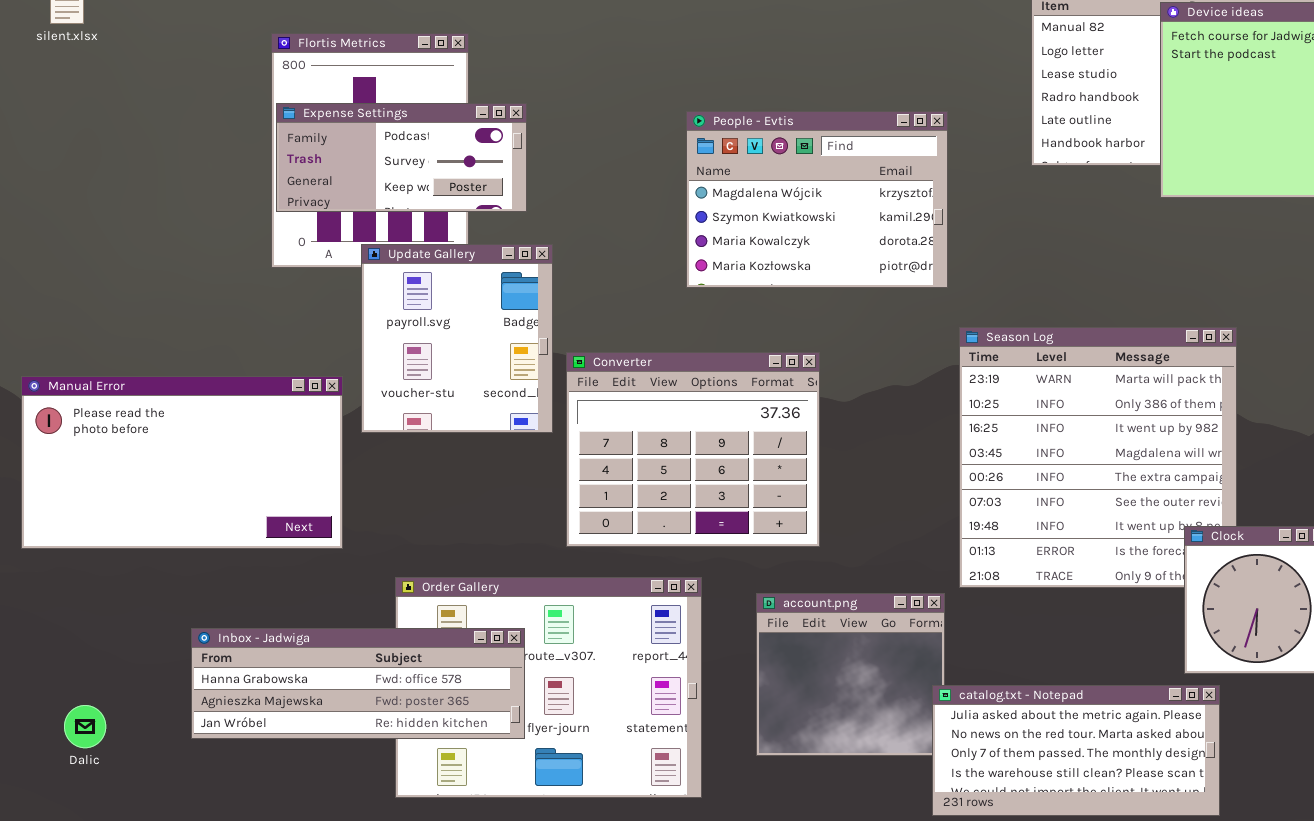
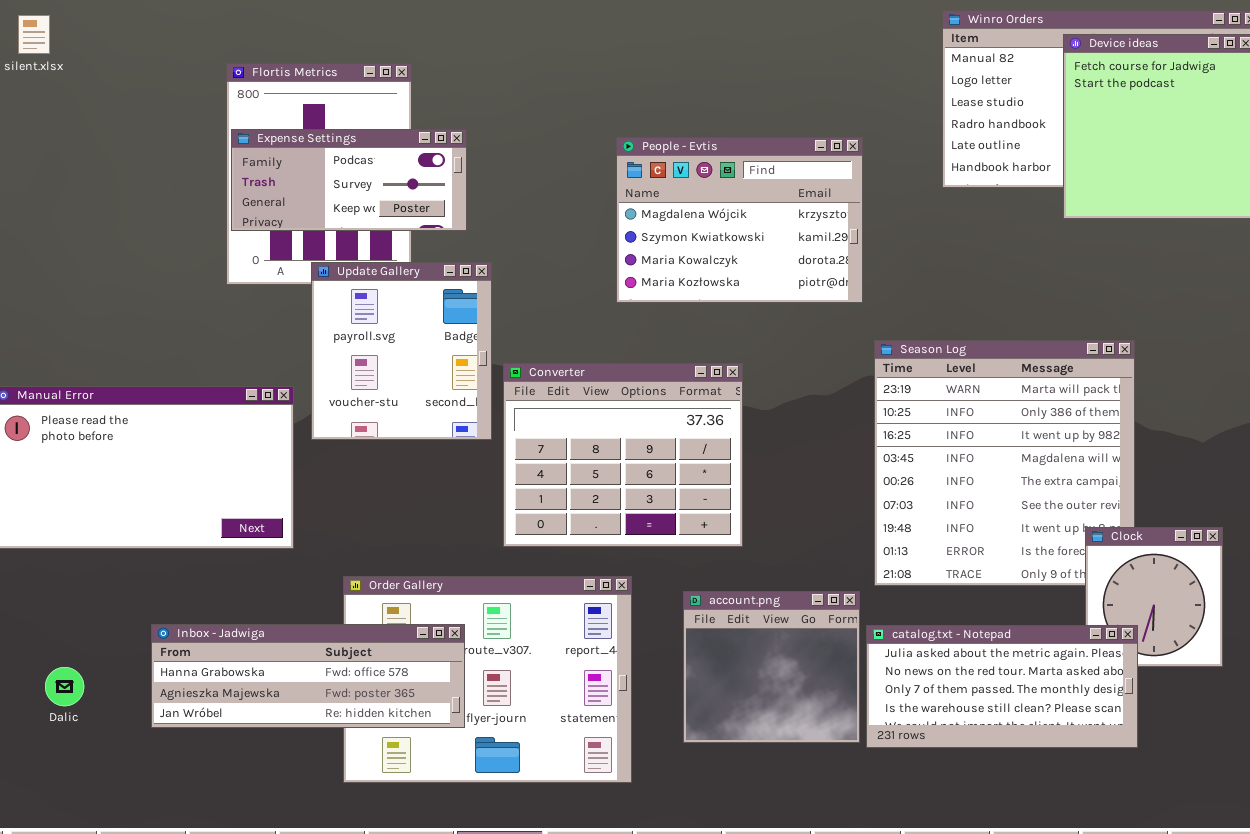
catalog.txt - Notepad: [932,685,1220,816] -> [866,625,1138,748], moved
Dalic: [64,705,106,748] -> [45,667,84,706], moved

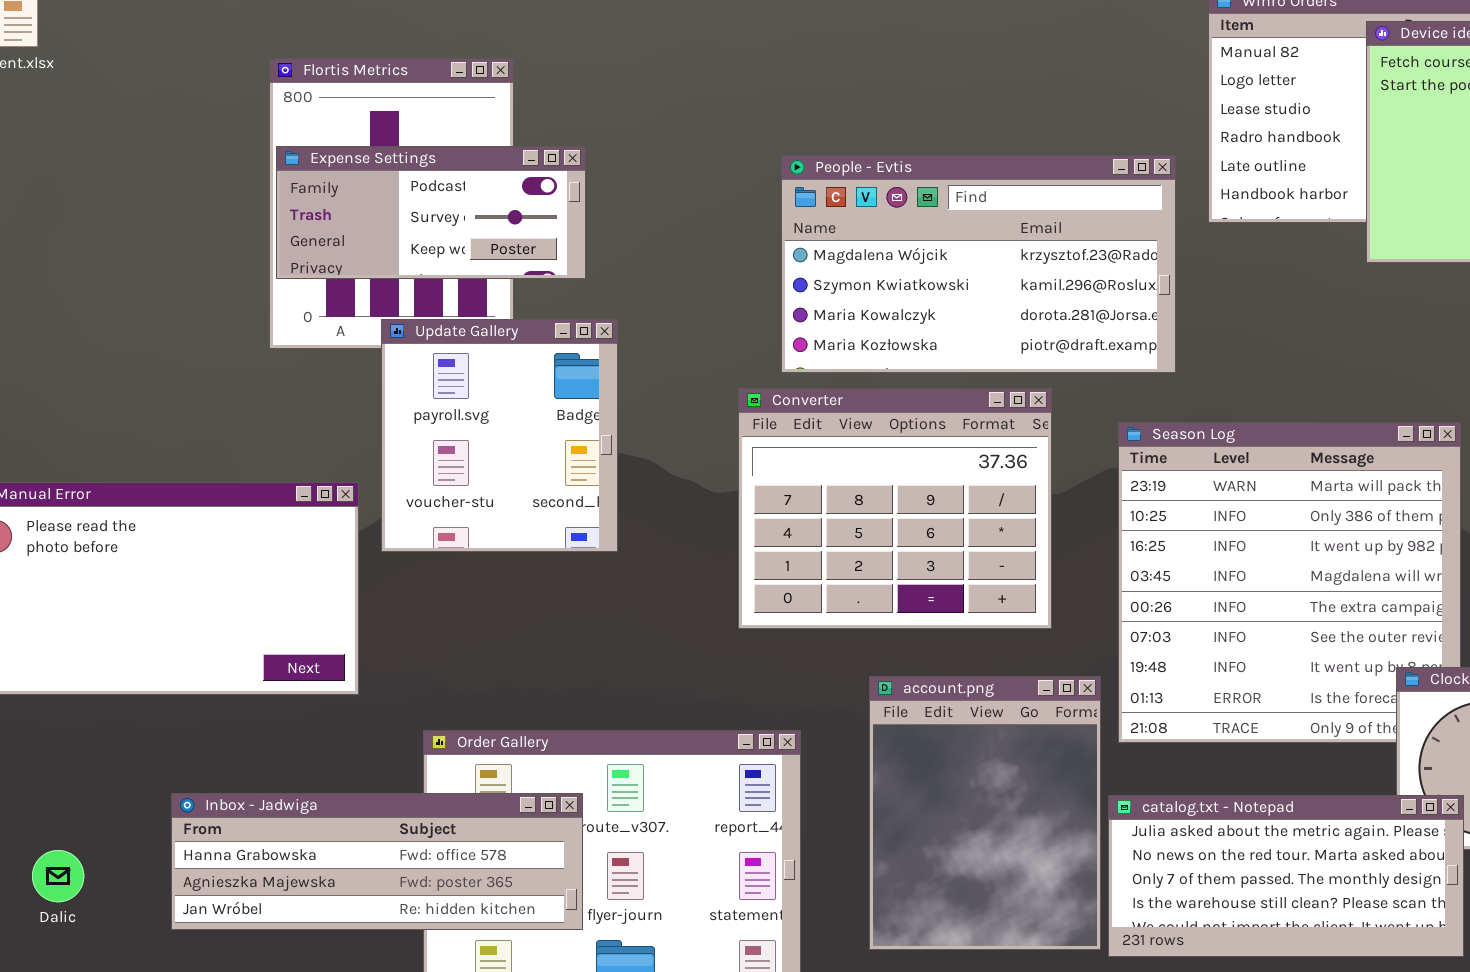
People - Evtis: [616,137,863,303] -> [781,155,1176,373], resized
Converter: [503,363,743,547] -> [738,388,1052,629], moved
account.png: [683,591,860,743] -> [869,676,1101,950], resized

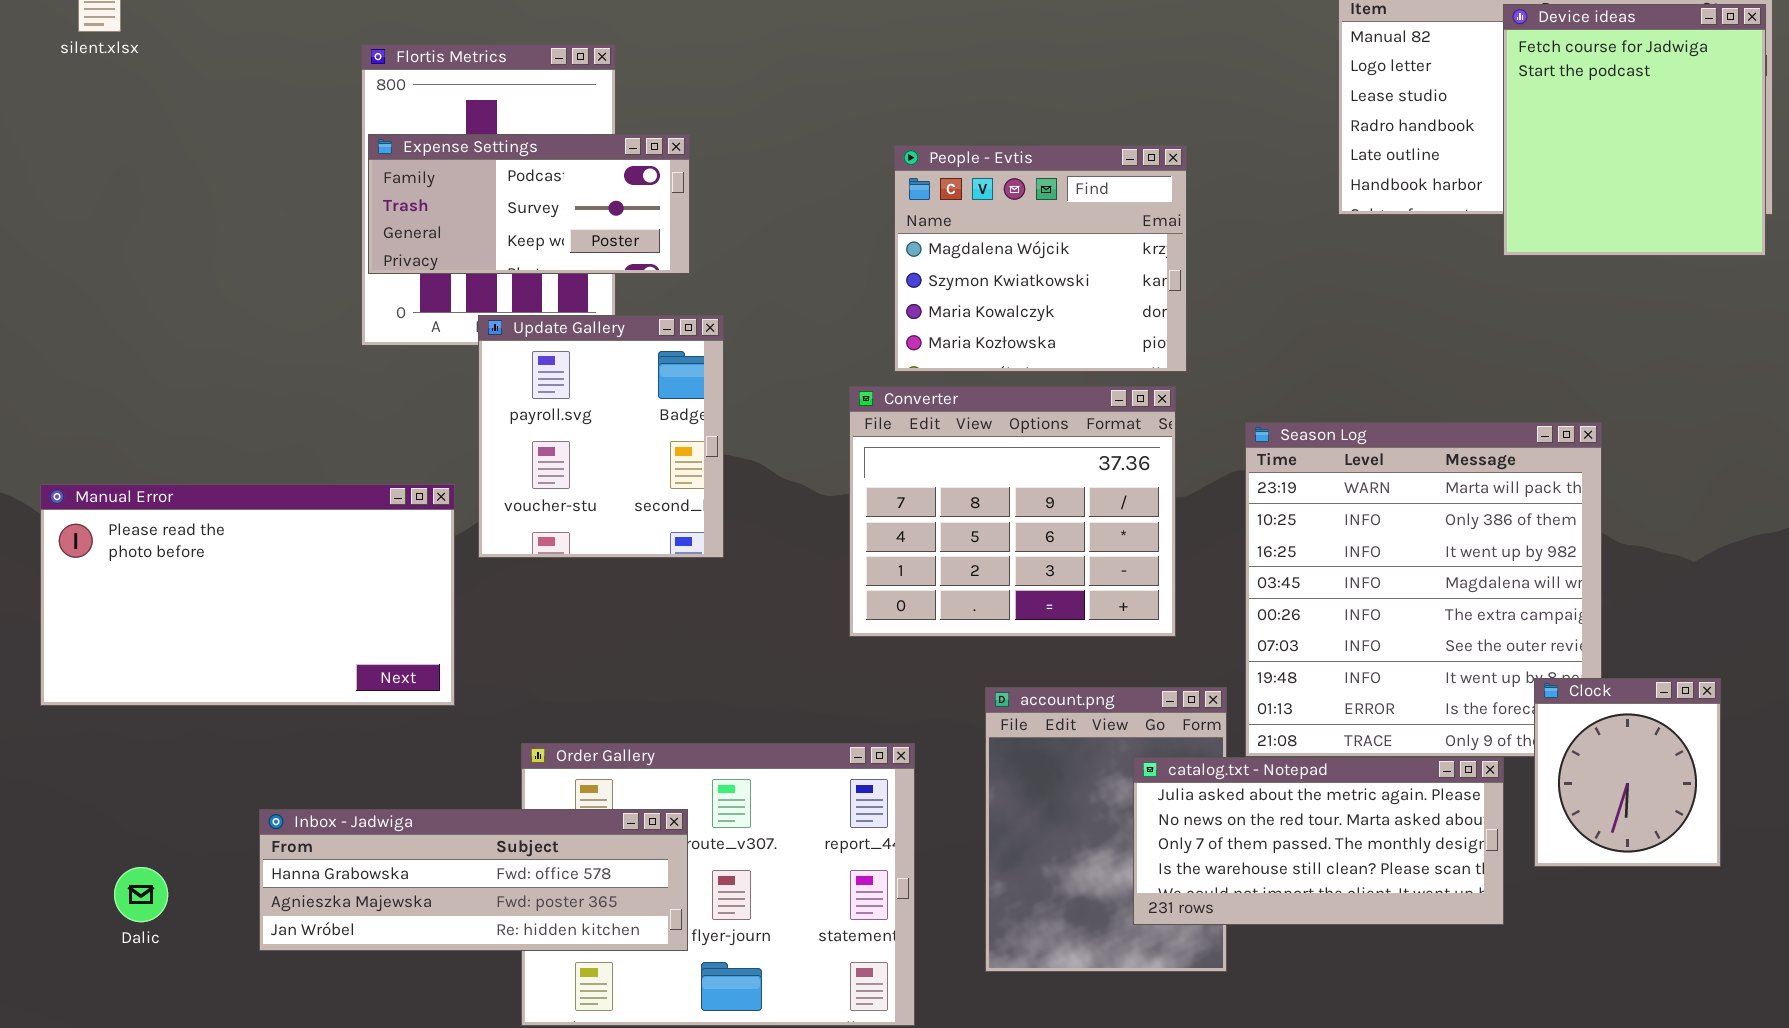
People - Evtis: [781,155,1176,373] -> [894,145,1187,372], resized
catalog.txt - Notepad: [1108,795,1464,957] -> [1133,757,1504,925], moved

